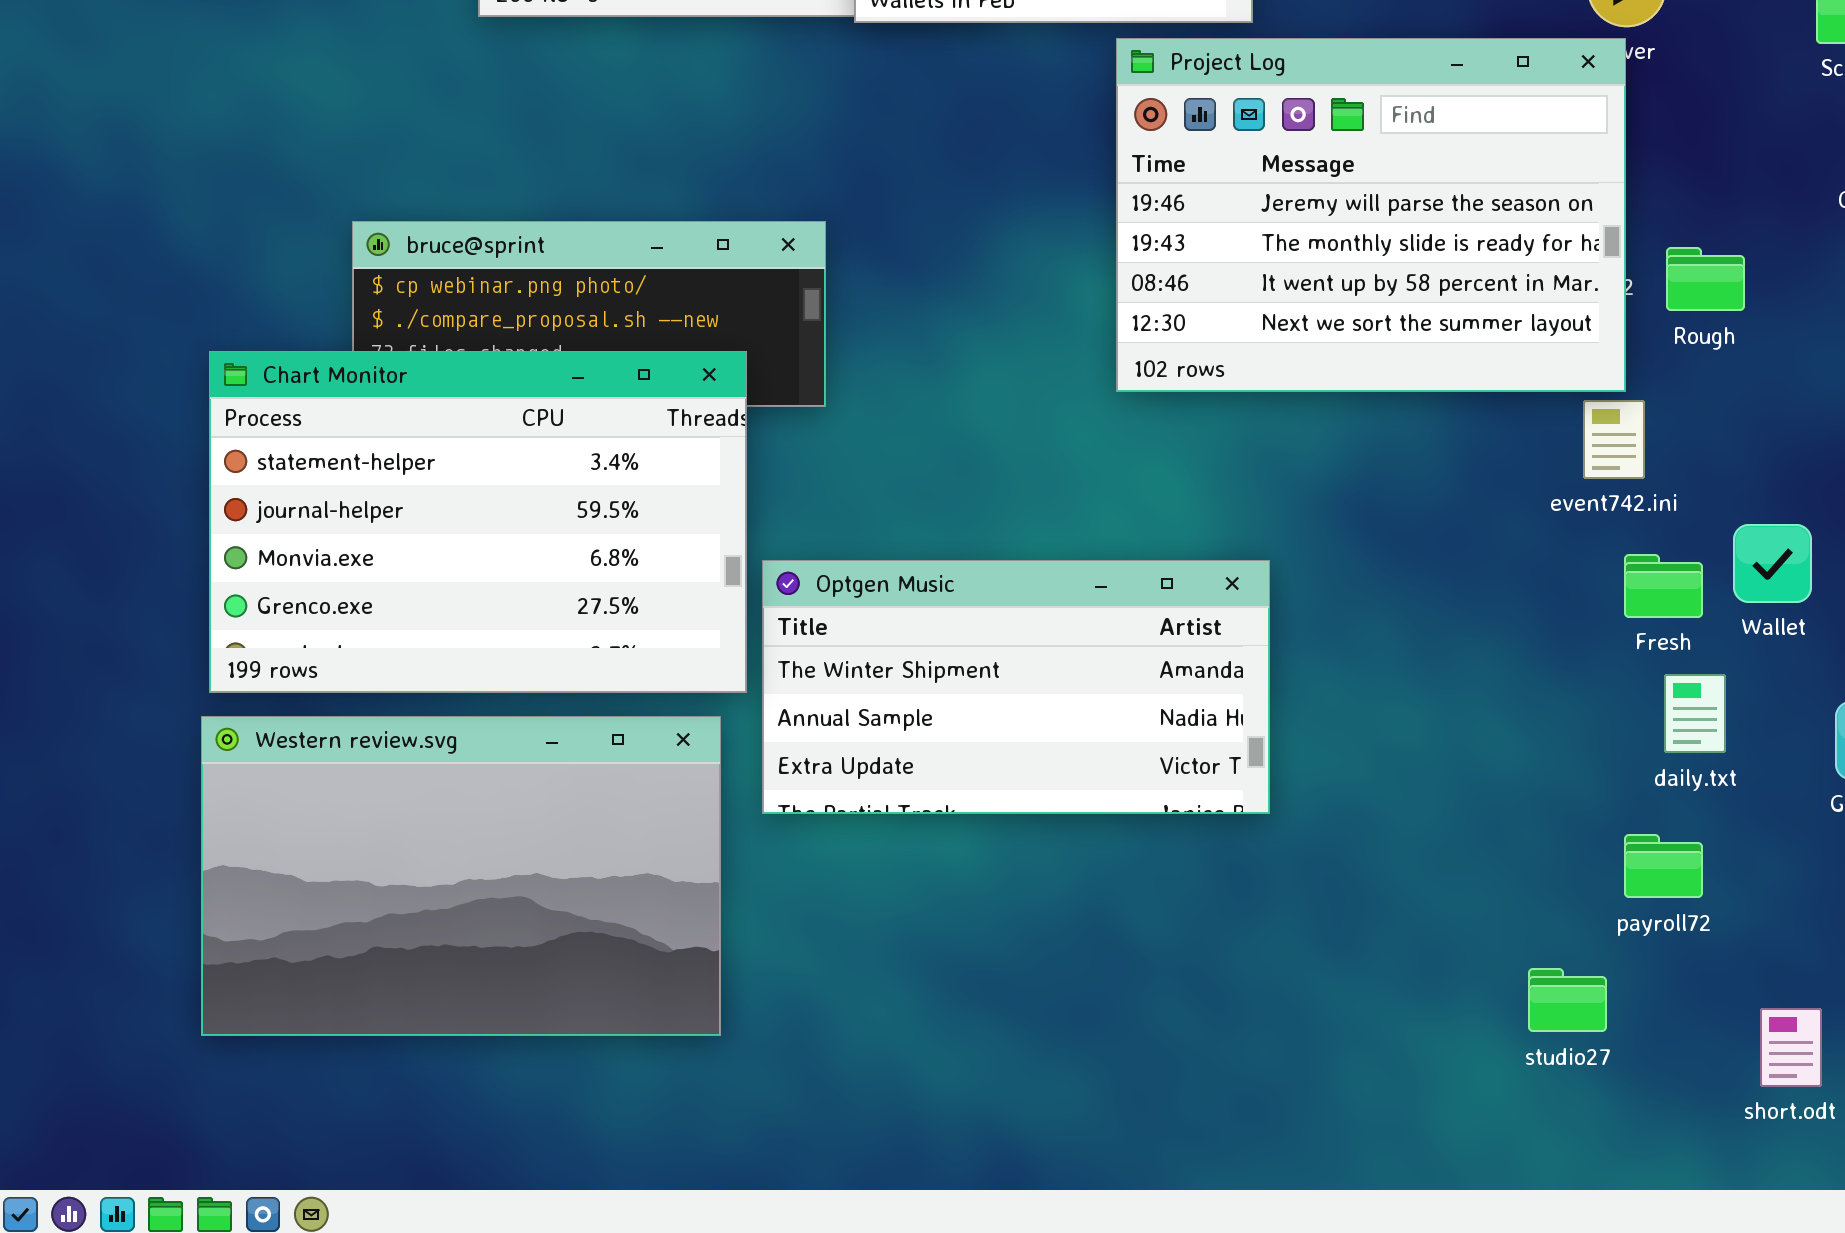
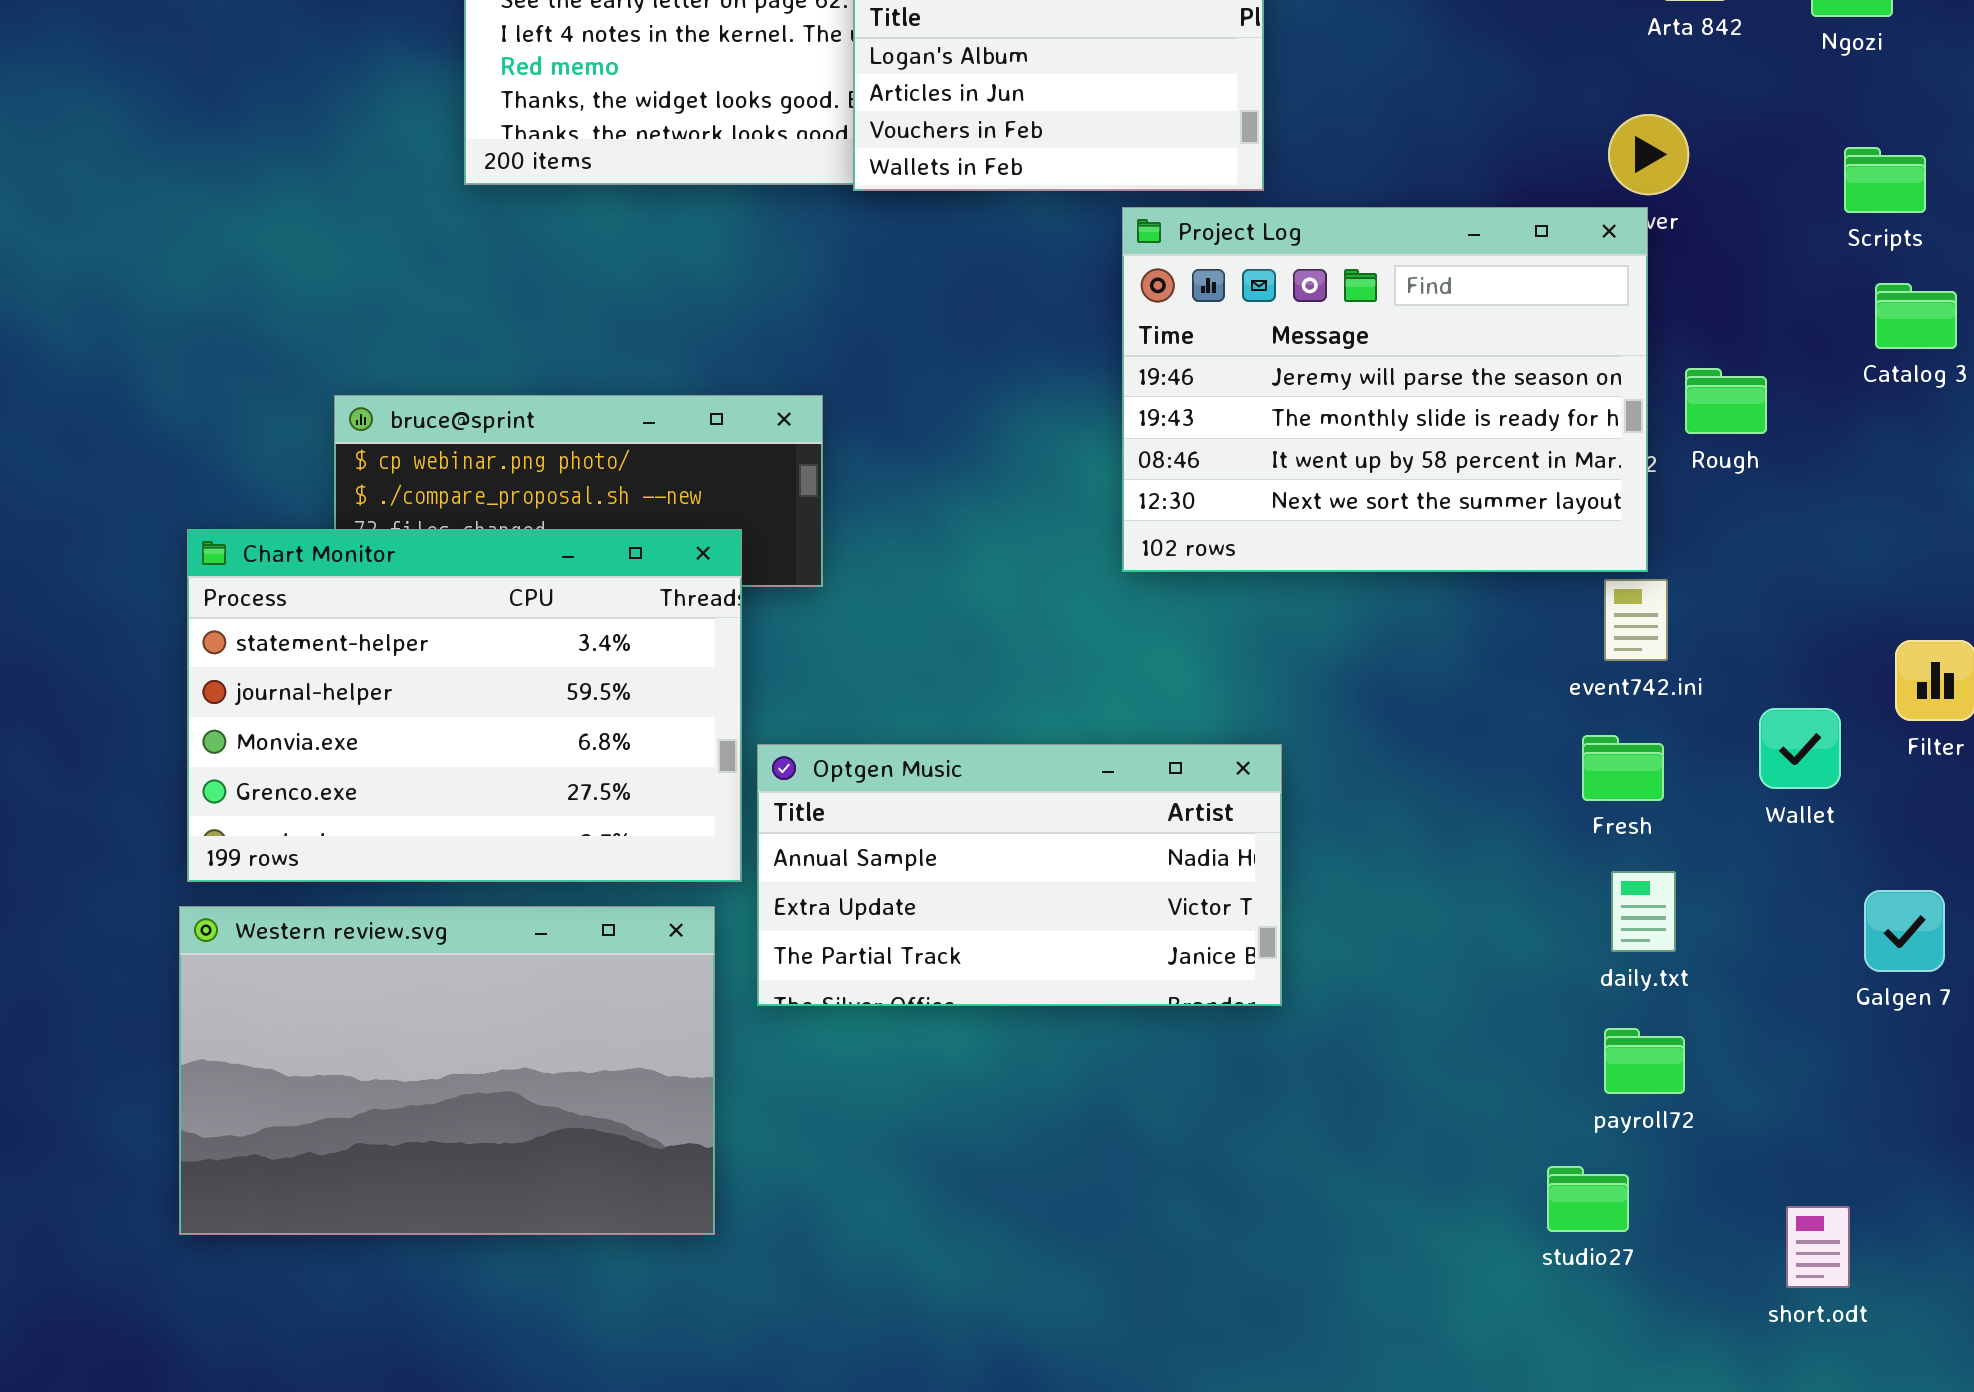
Rough: [1666,247,1745,311] -> [1685,368,1767,434], moved
Fresh: [1624,554,1703,618] -> [1582,735,1664,801], moved
Optgen Music: [762,560,1270,814] -> [757,744,1282,1006], scrolled down 1 row
daily.txt: [1664,674,1726,753] -> [1611,871,1676,952], moved
payroll72: [1624,834,1703,898] -> [1604,1028,1685,1094], moved

